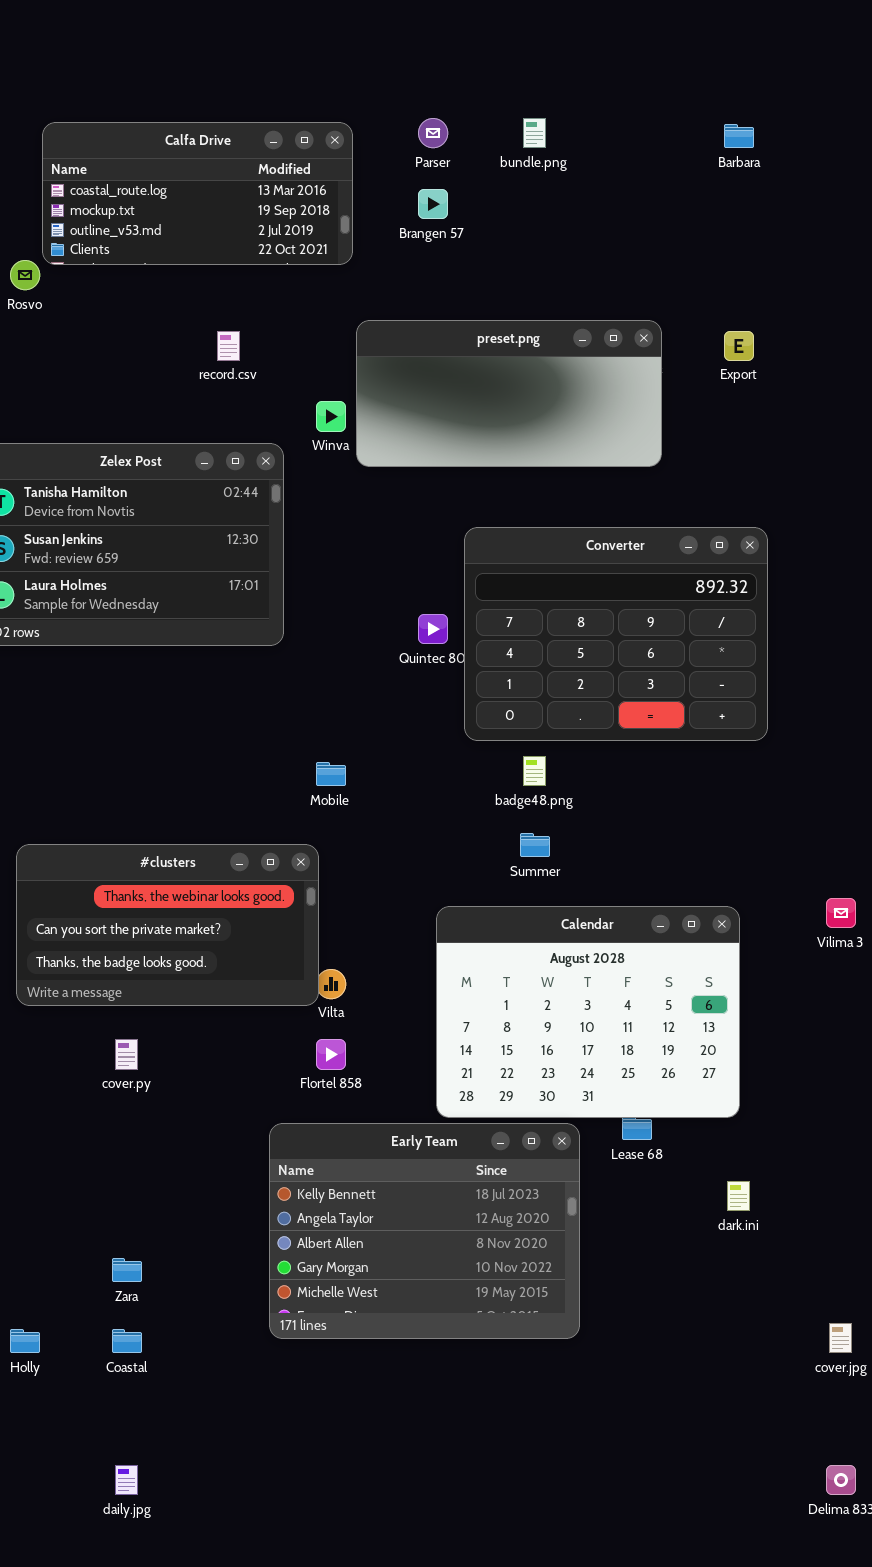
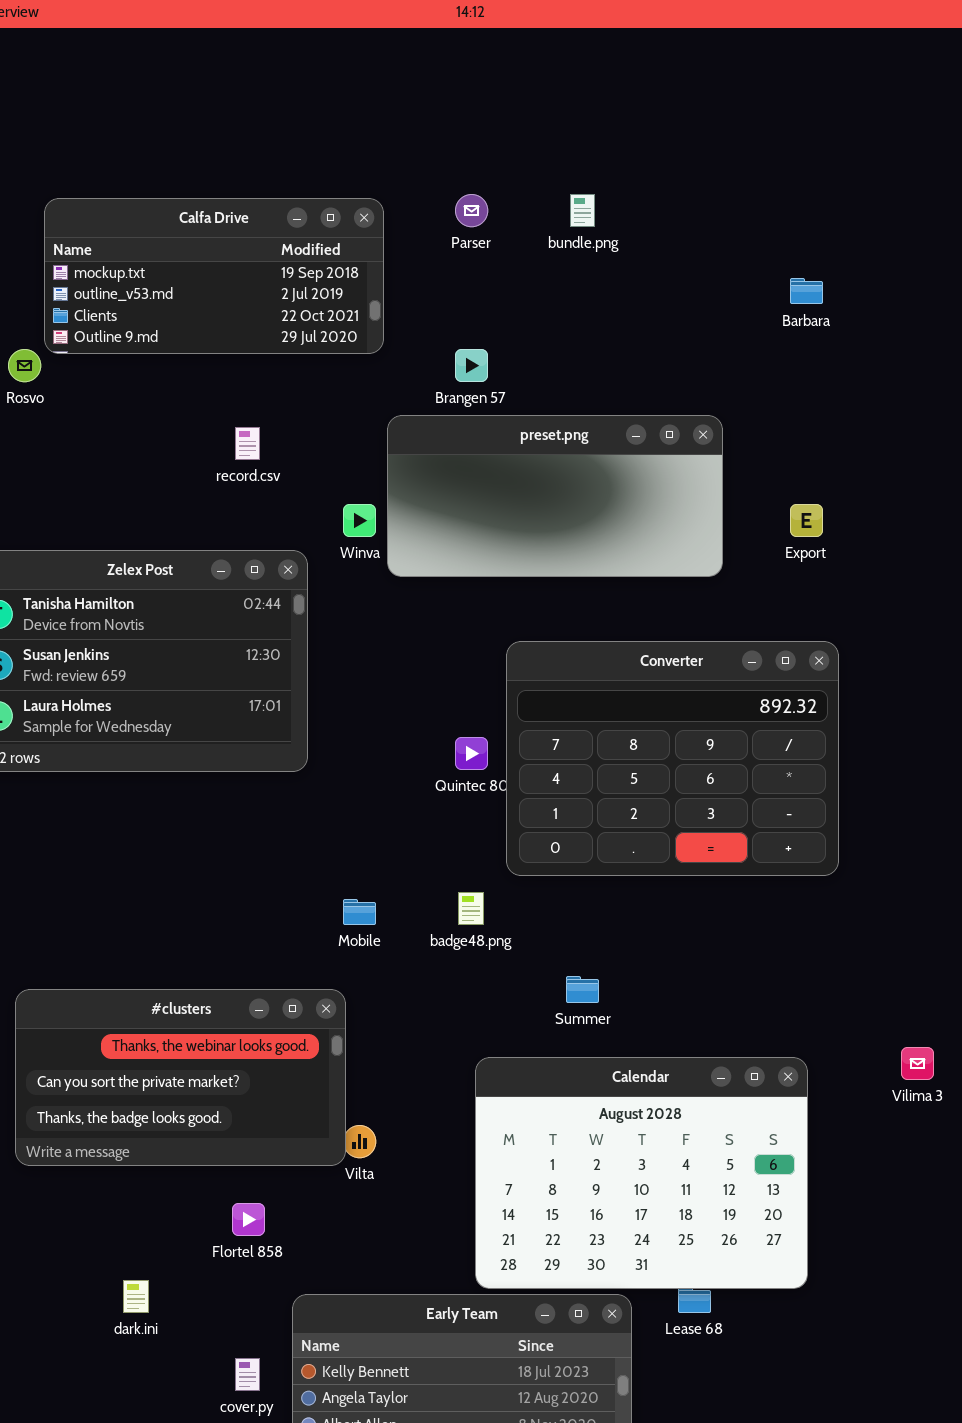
Calfa Drive: [42,122,353,265] -> [44,198,384,354], scrolled down 1 row
Barbara: [724,124,754,148] -> [790,278,823,304], moved
Brangen 57: [418,189,448,219] -> [455,349,488,382], moved
Export: [724,331,754,361] -> [790,504,823,537], moved
badge48.png: [523,756,546,786] -> [458,892,484,925], moved
cover.py: [115,1039,138,1070] -> [235,1358,260,1391], moved
Flortel 858: [316,1039,346,1070] -> [232,1203,265,1236], moved
dark.ini: [727,1181,750,1211] -> [123,1280,149,1313], moved

